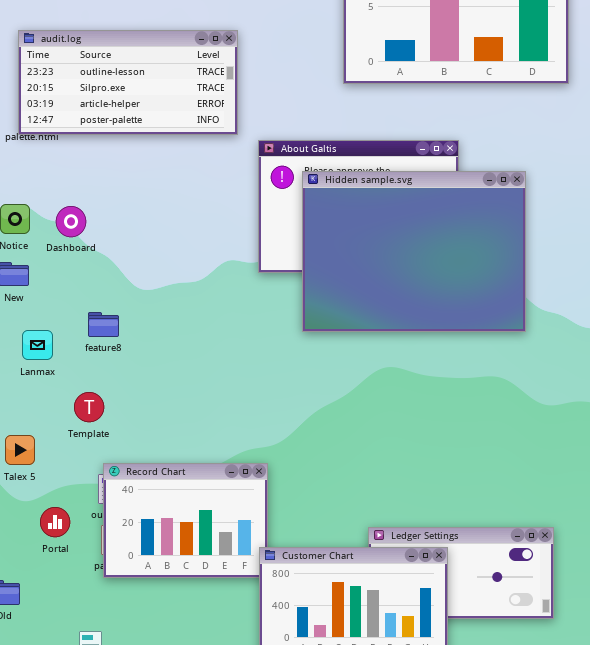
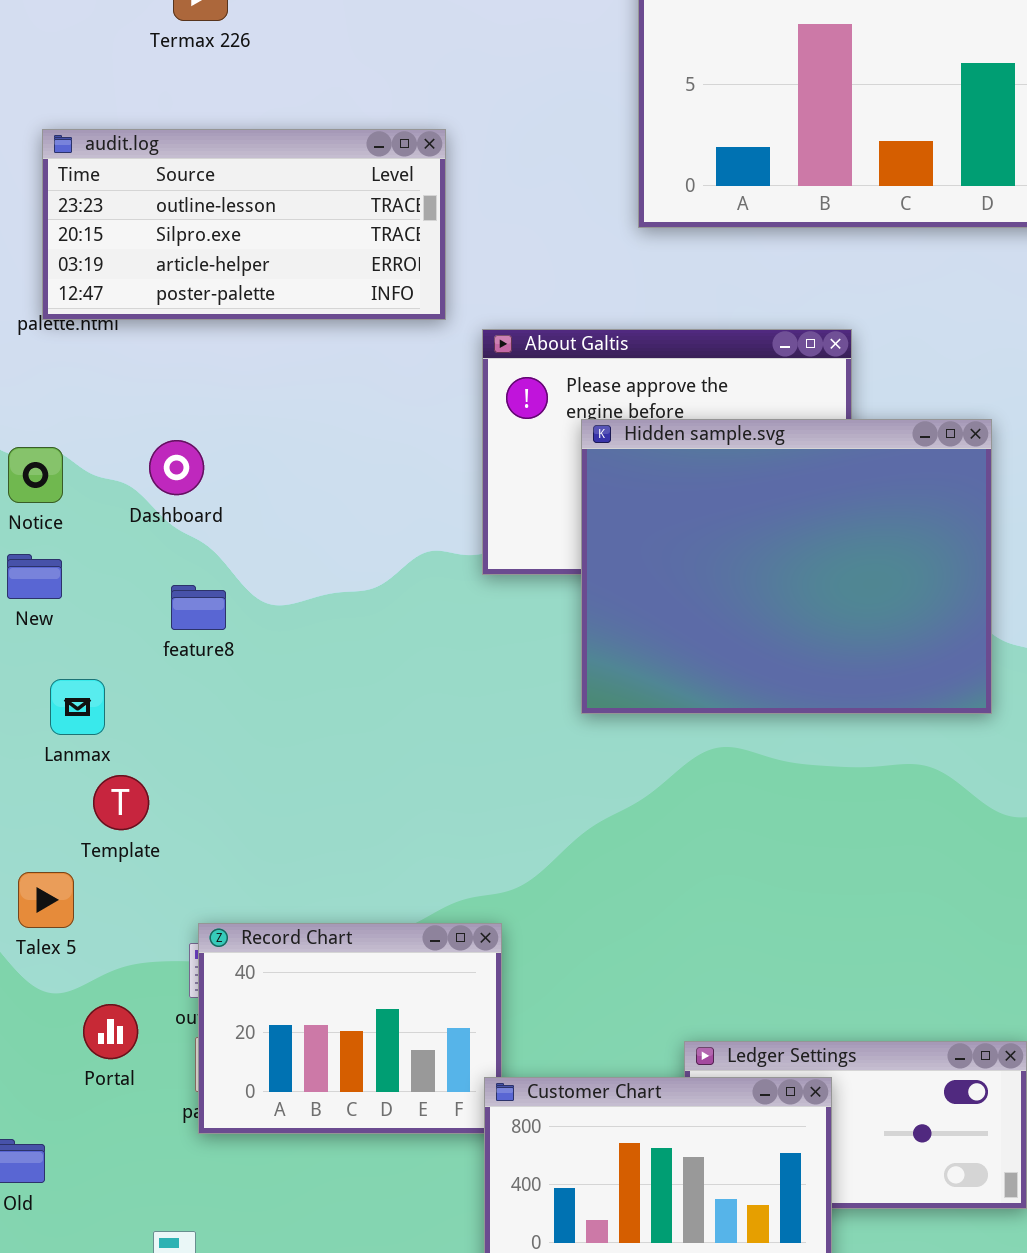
Hidden sample.svg: [302,171,526,332] -> [581,419,992,714], moved
Dashboard: [56,206,86,237] -> [149,440,204,495], moved
feature8: [88,312,119,337] -> [171,585,226,630], moved
Template: [74,392,104,422] -> [93,775,149,830], moved

